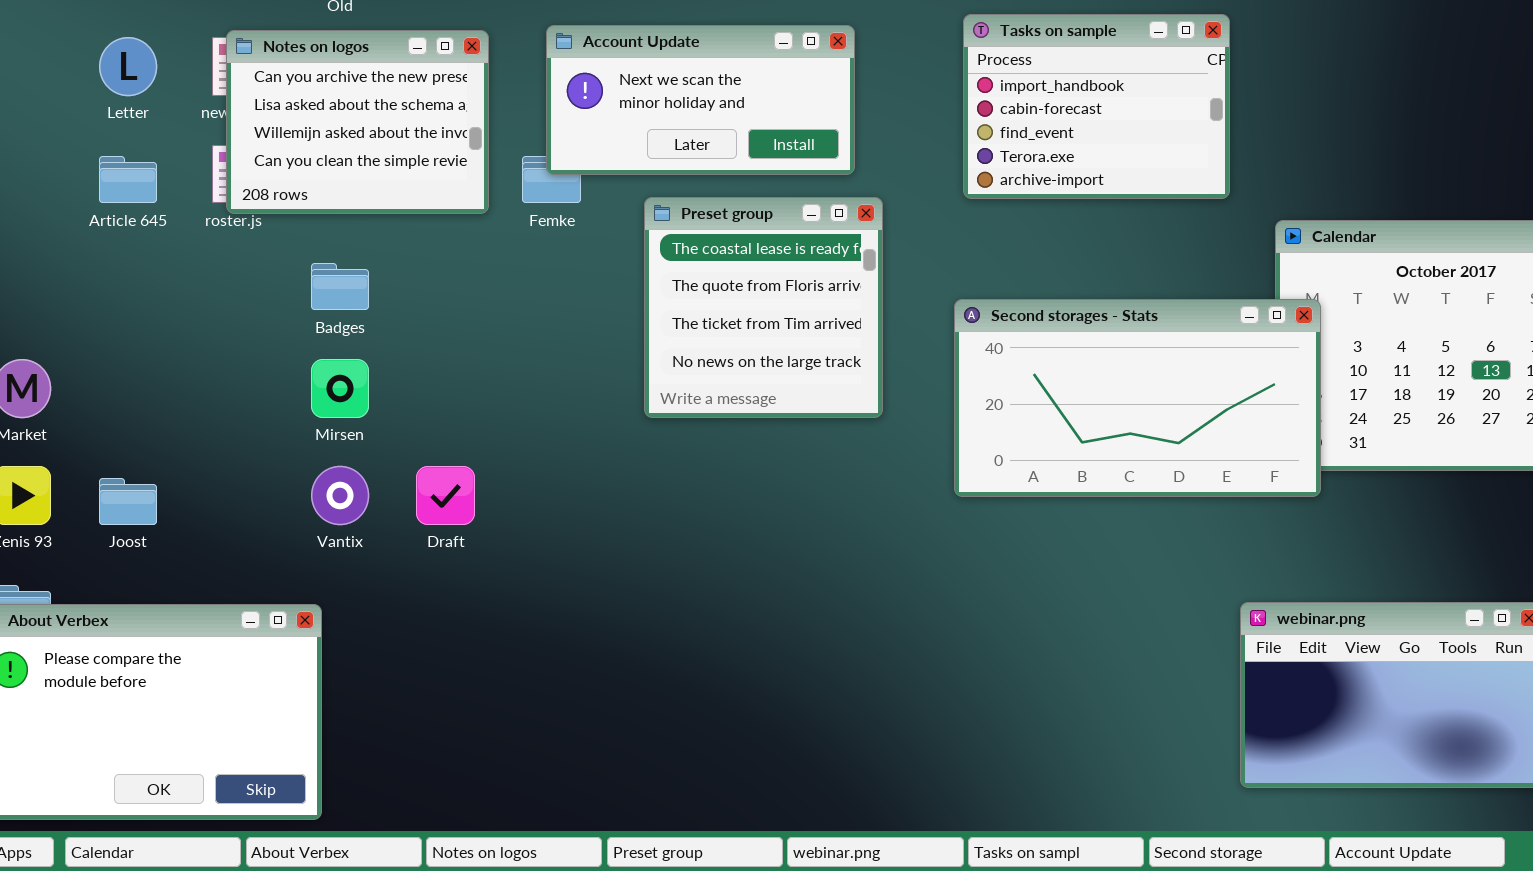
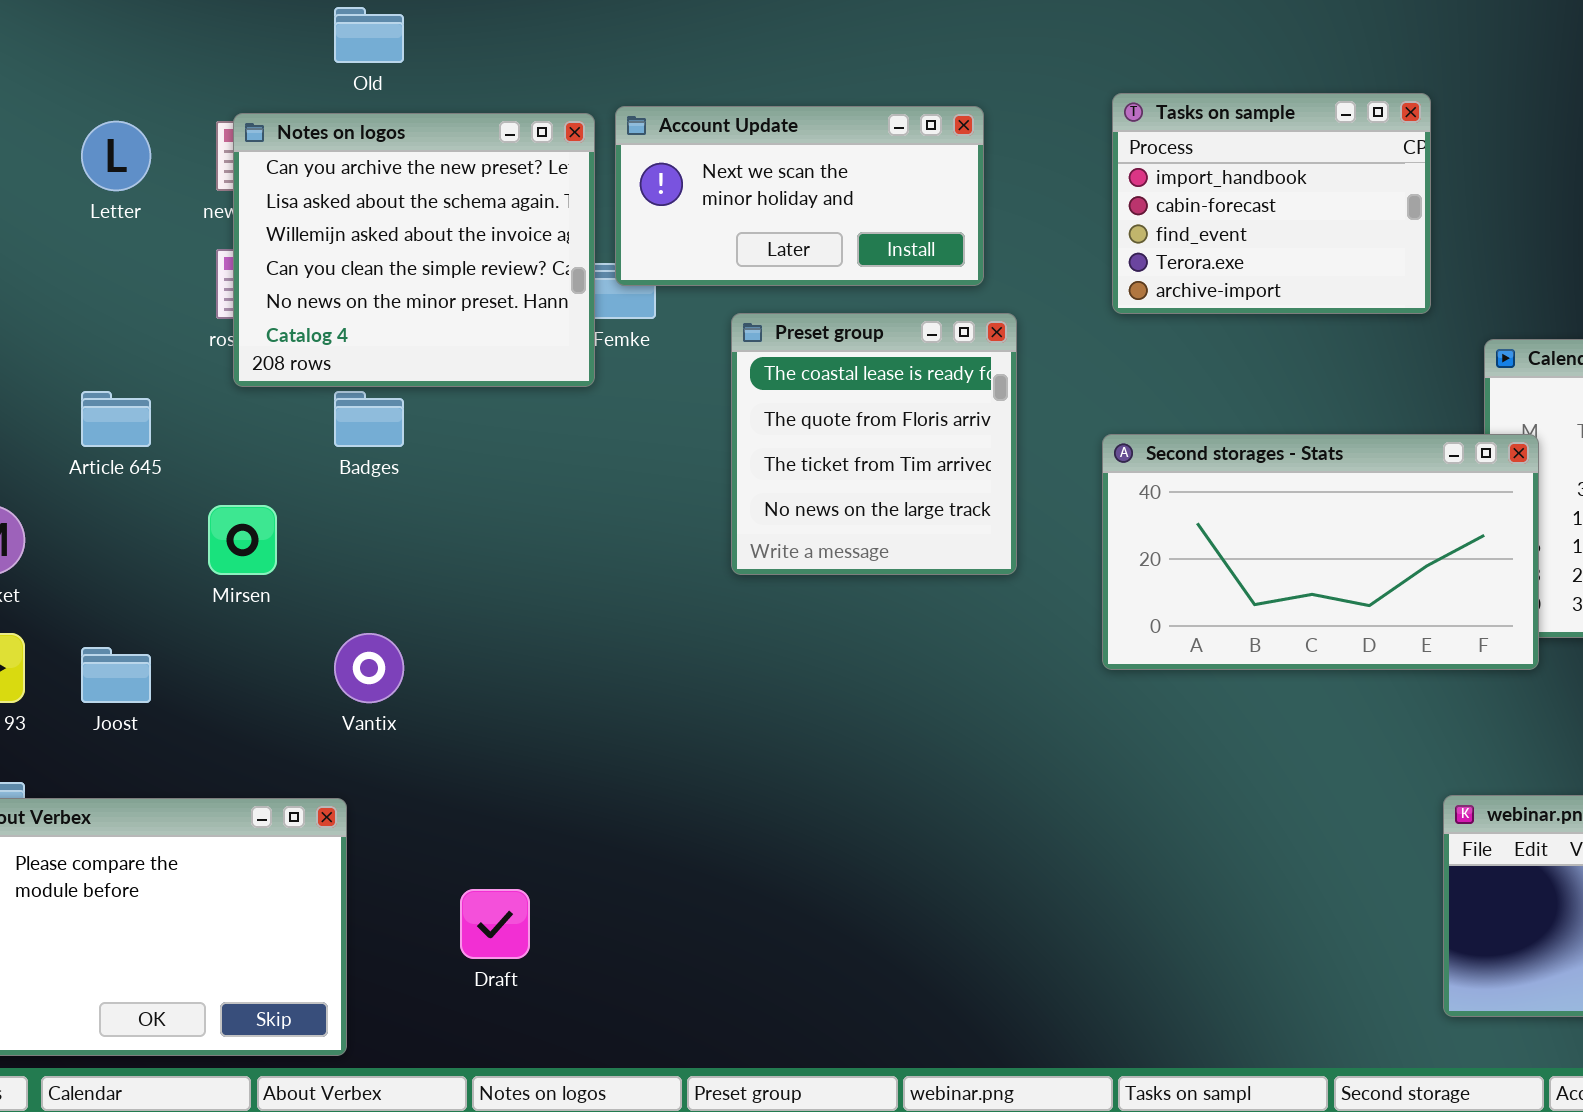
Notes on logos: [226,30,489,214] -> [233,113,595,387], resized
Article 645: [99,156,157,203] -> [81,391,151,447], moved
Mirsen: [311,359,369,418] -> [208,505,277,575], moved
Draft: [416,466,475,525] -> [460,889,530,959], moved

